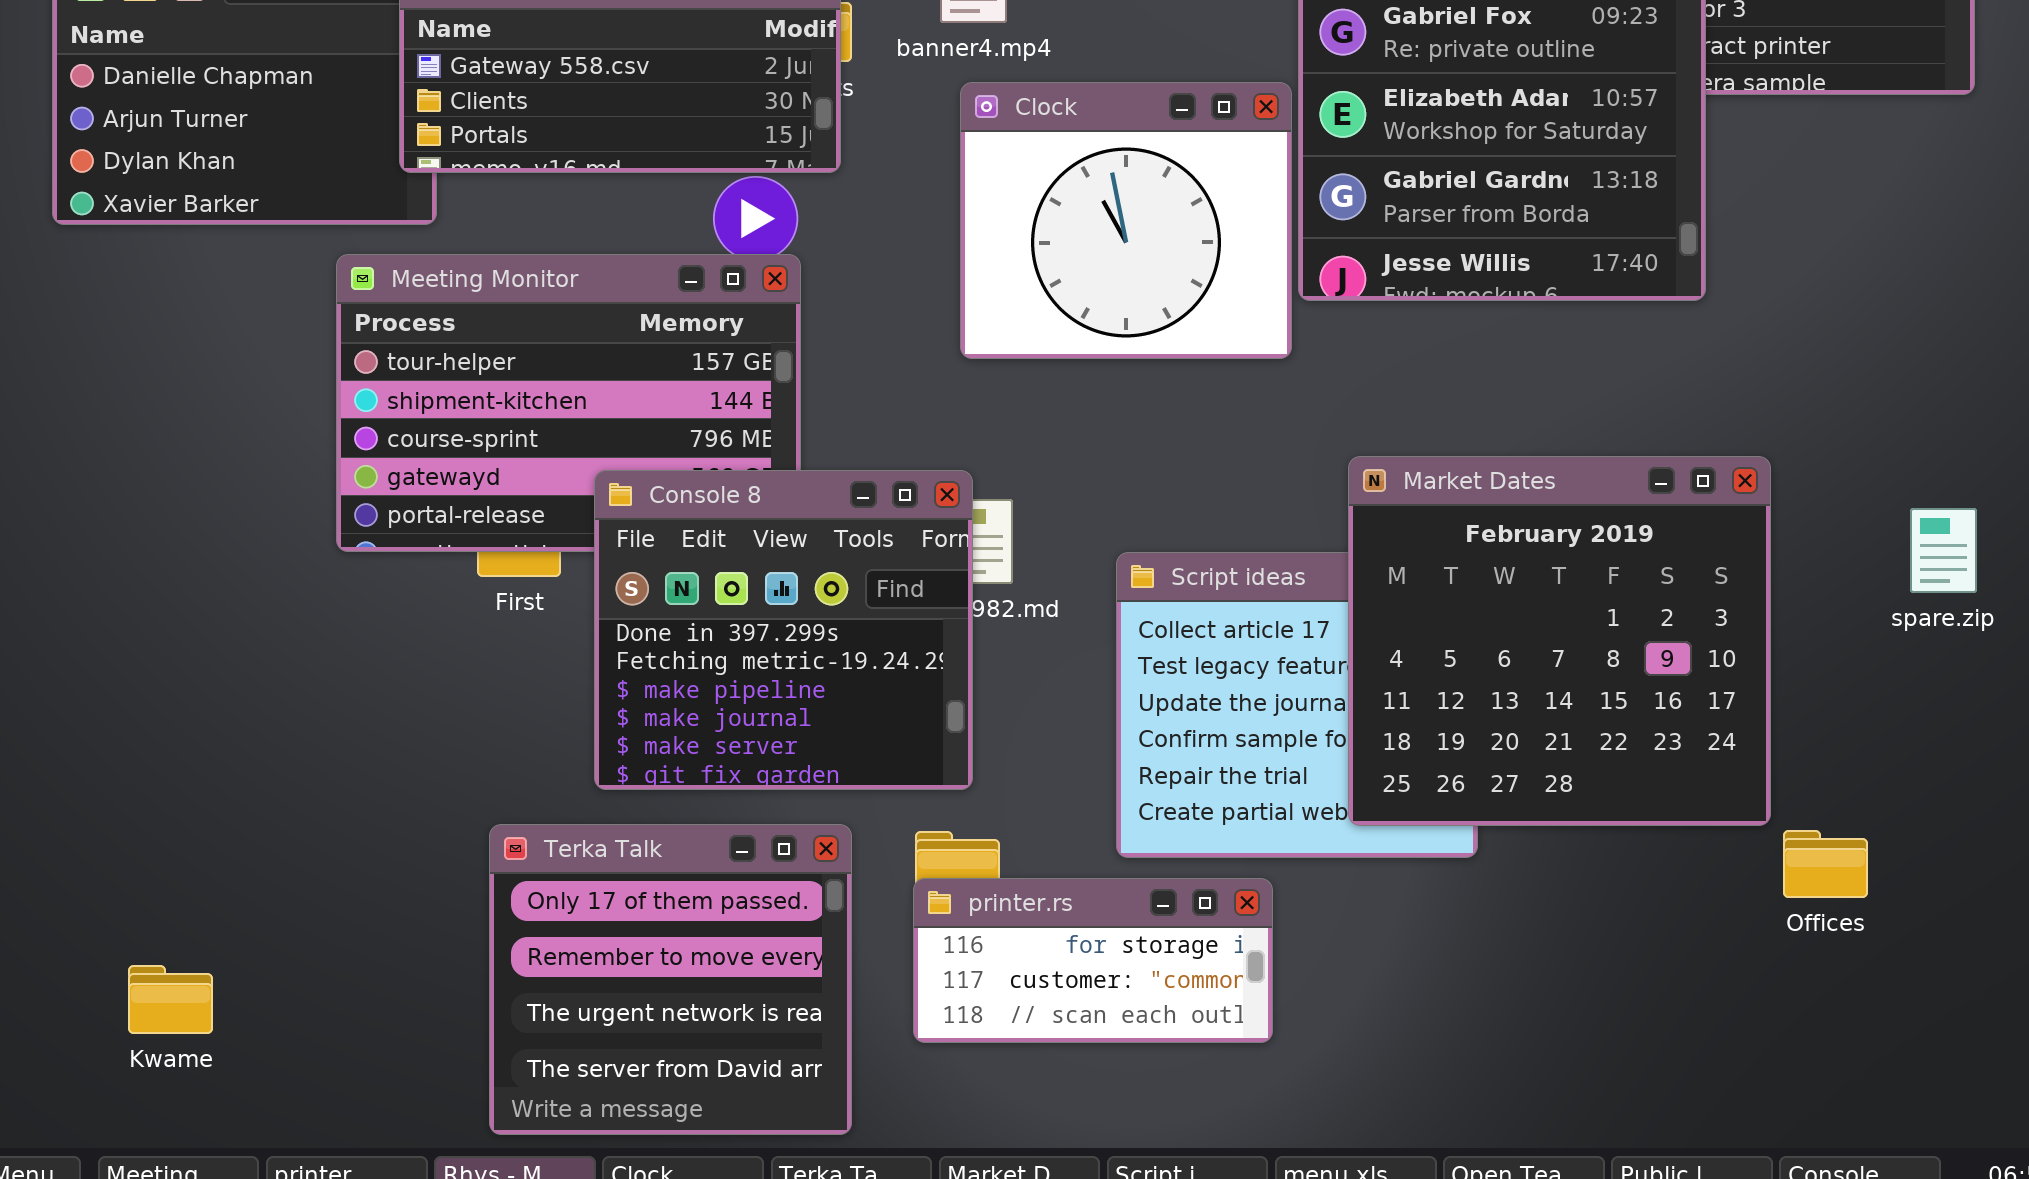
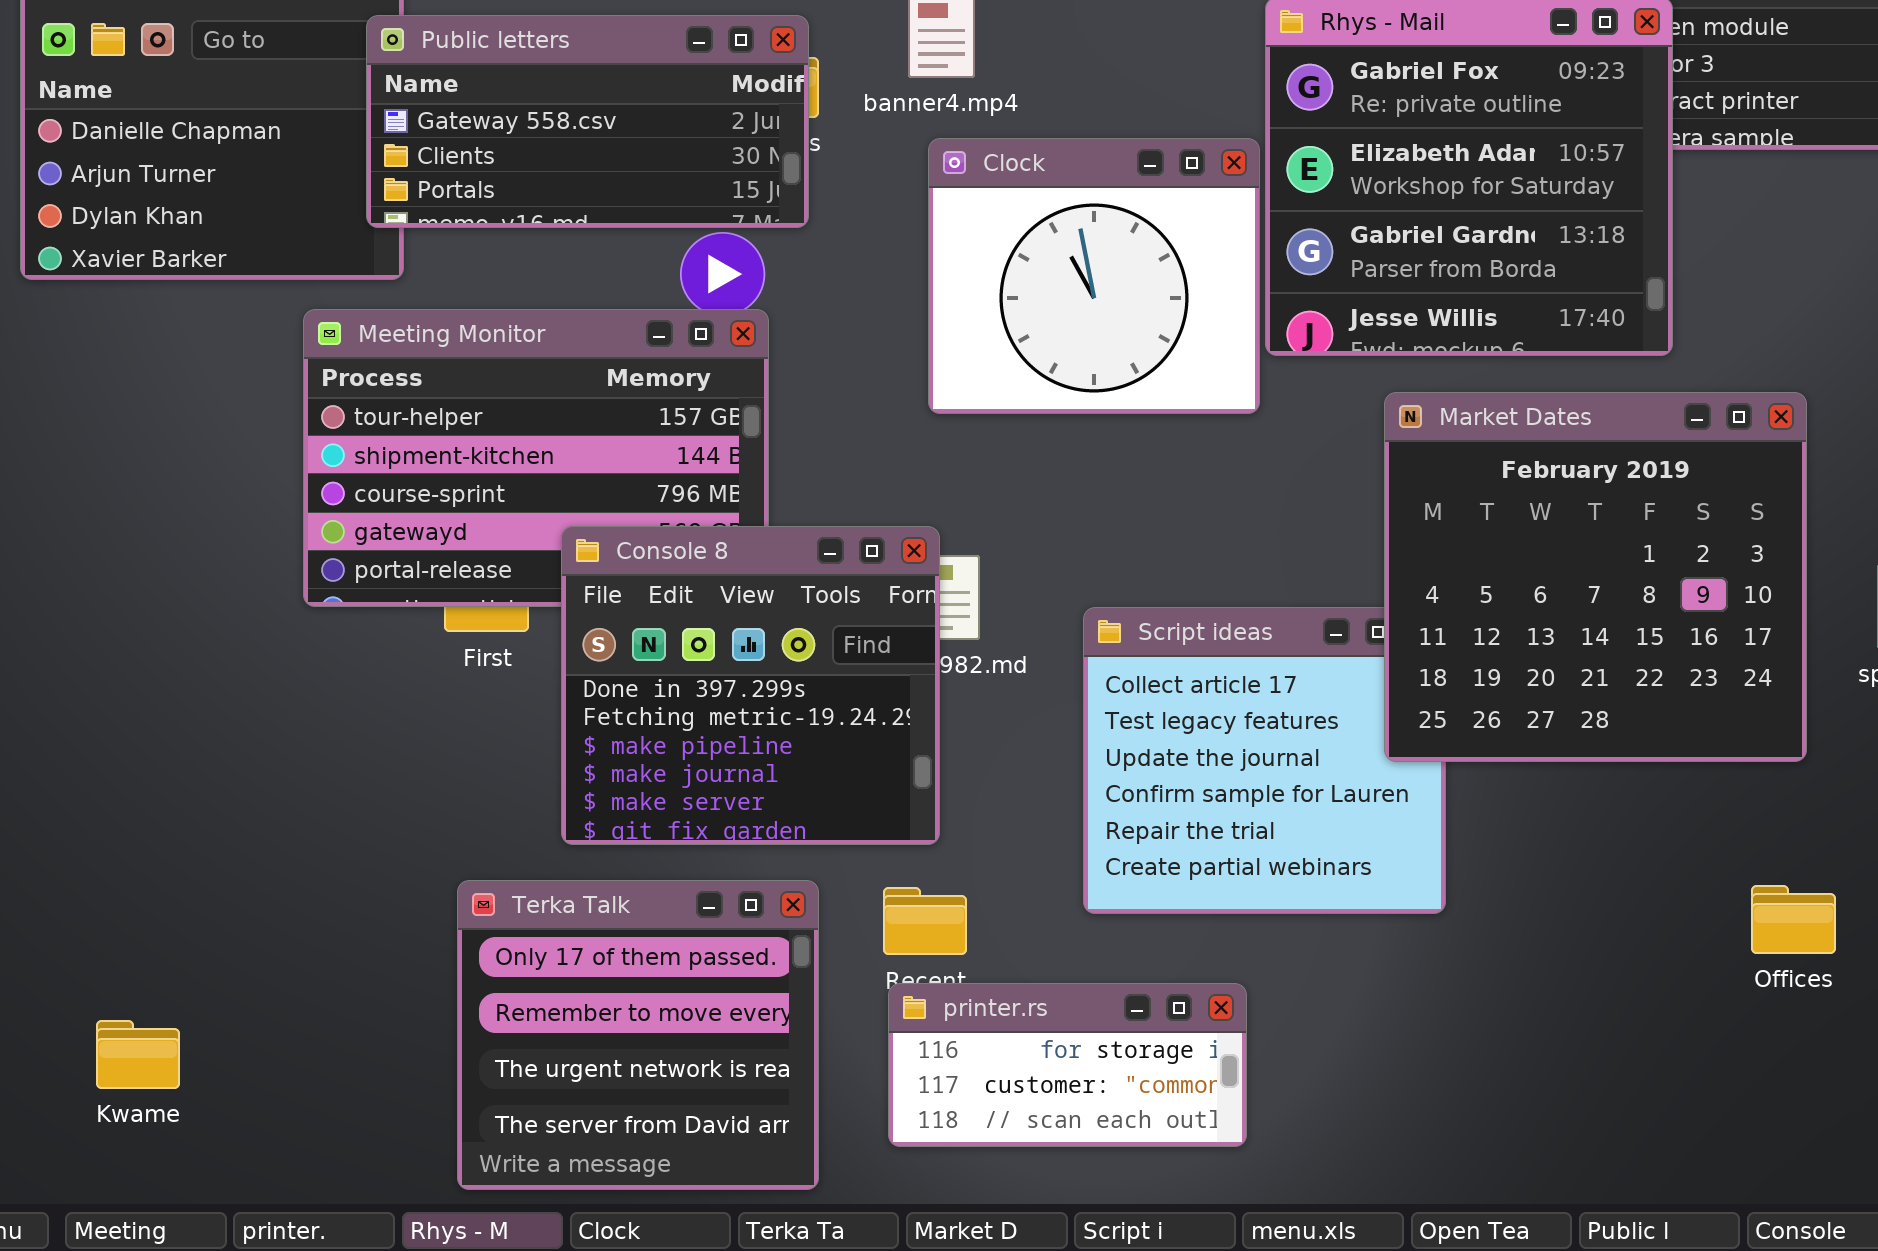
Market Dates: [1348,456,1771,826] -> [1384,392,1807,762], moved
printer.rs: [913,878,1273,1043] -> [888,983,1247,1147], moved

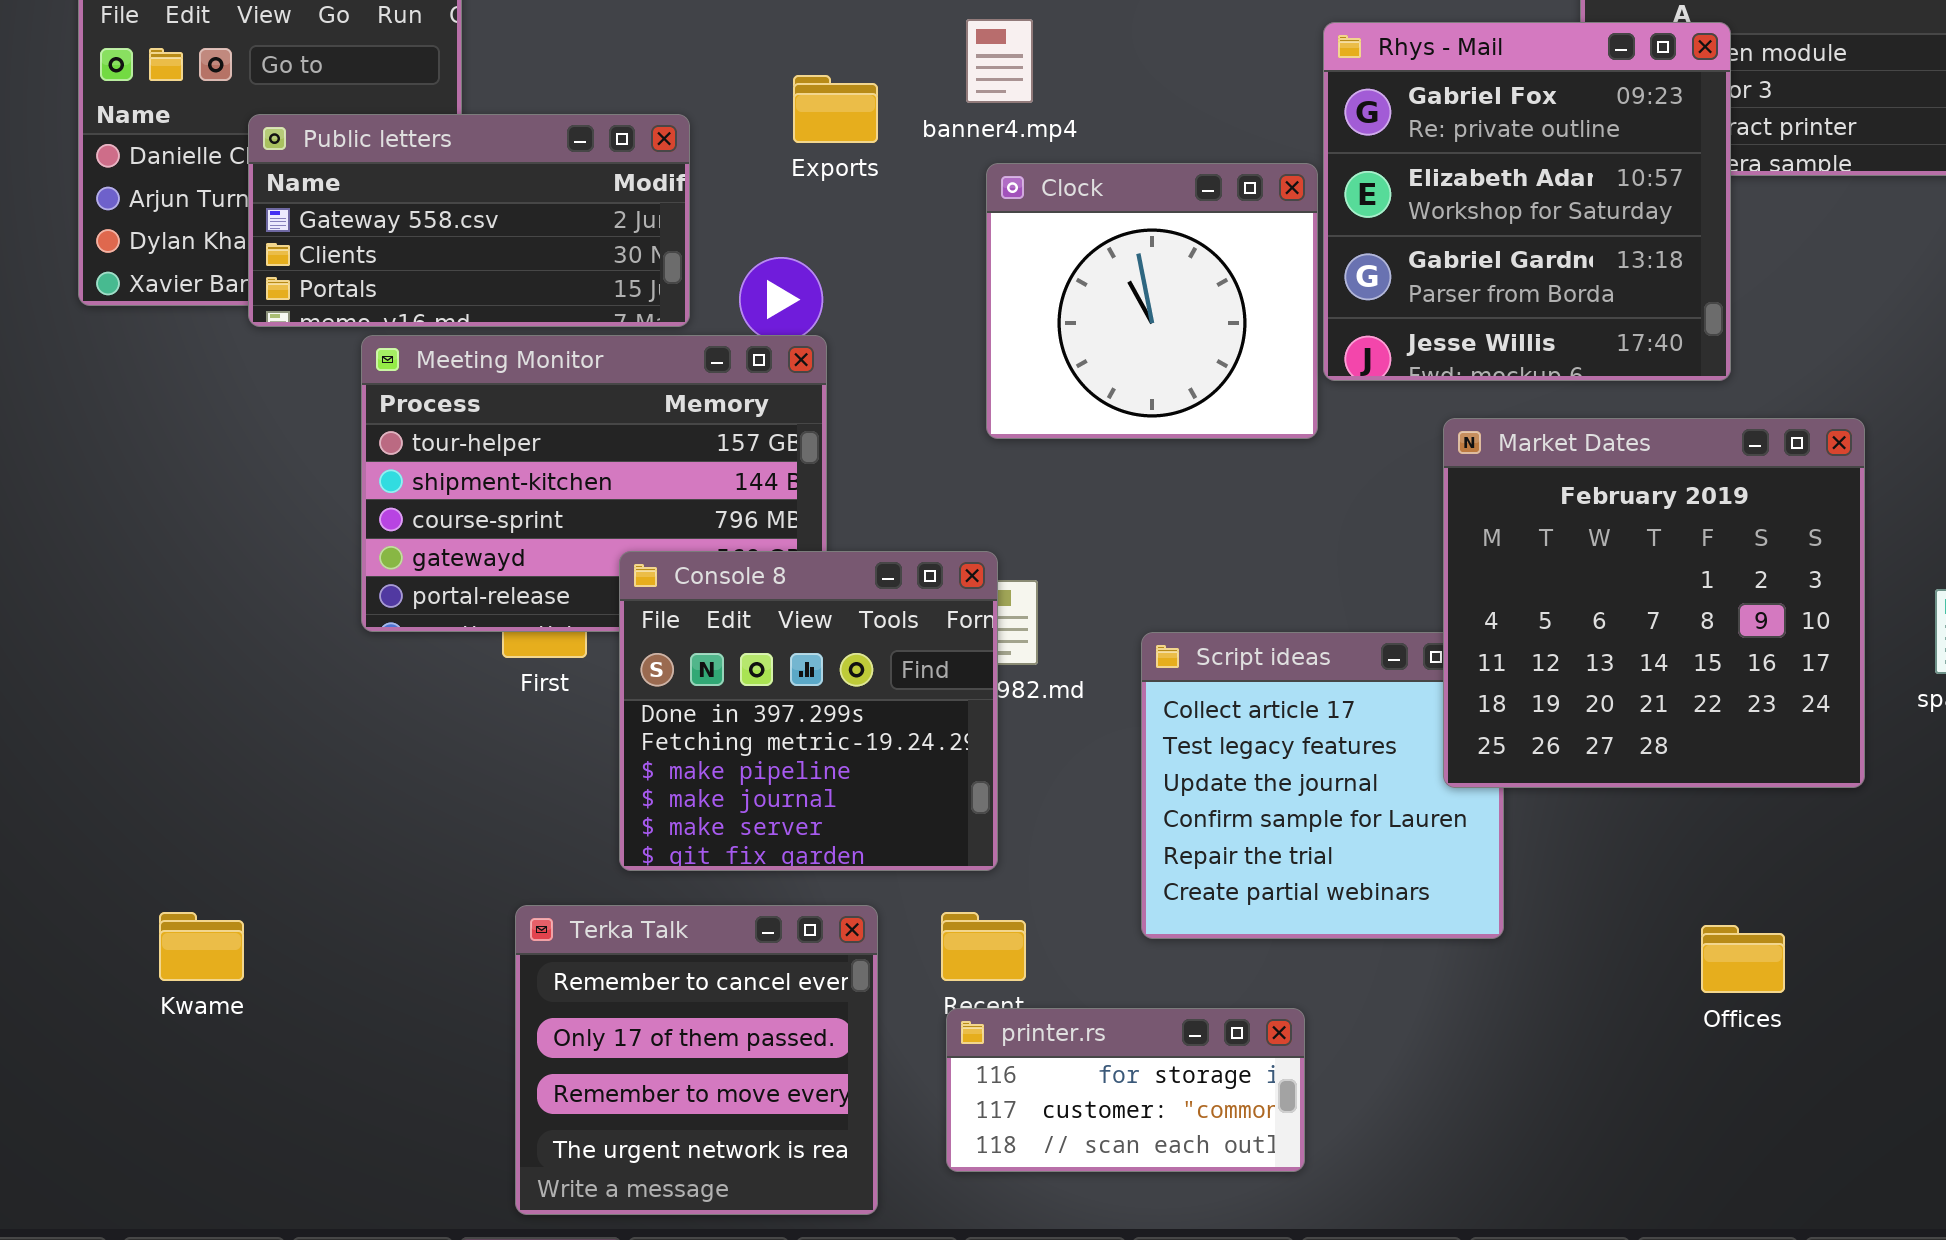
Public letters: [366,15,809,228] -> [248,114,690,327], moved
Terka Talk: [457,880,819,1190] -> [515,905,878,1215], scrolled up 1 row
Offices: [1751,885,1836,954] -> [1701,925,1785,993], moved
Kwame: [96,1020,180,1089] -> [159,912,244,981], moved

